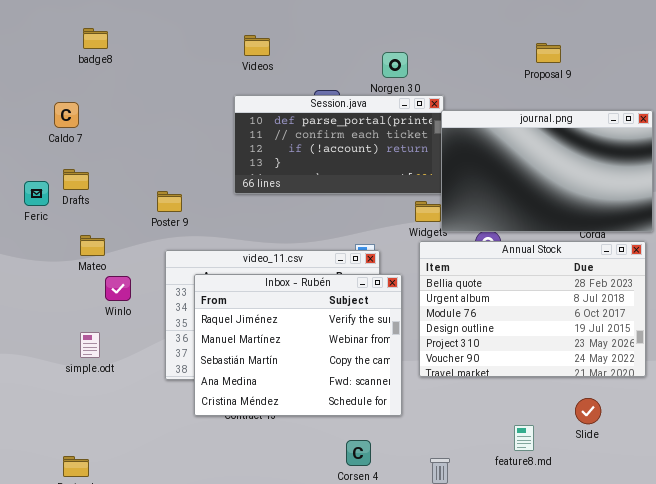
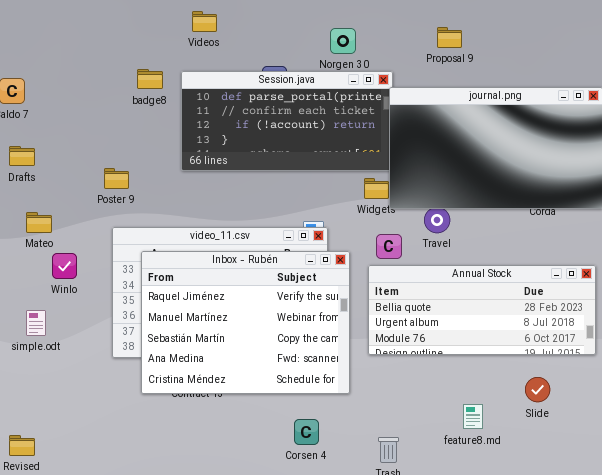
badge8: [83,28,108,49] -> [137,69,163,89], moved
Proposal 9: [536,43,561,63] -> [437,27,462,48], moved
Annual Stock: [419,241,646,377] -> [368,265,596,355], resized

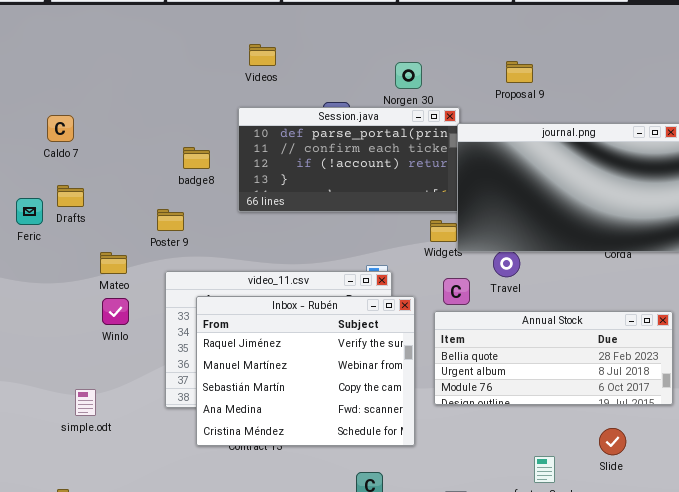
badge8: [137,69,163,89] -> [183,147,210,169], moved
Mateo: [26,212,52,233] -> [100,252,127,274], moved
simple.odt: [26,310,46,336] -> [75,389,96,416], moved

